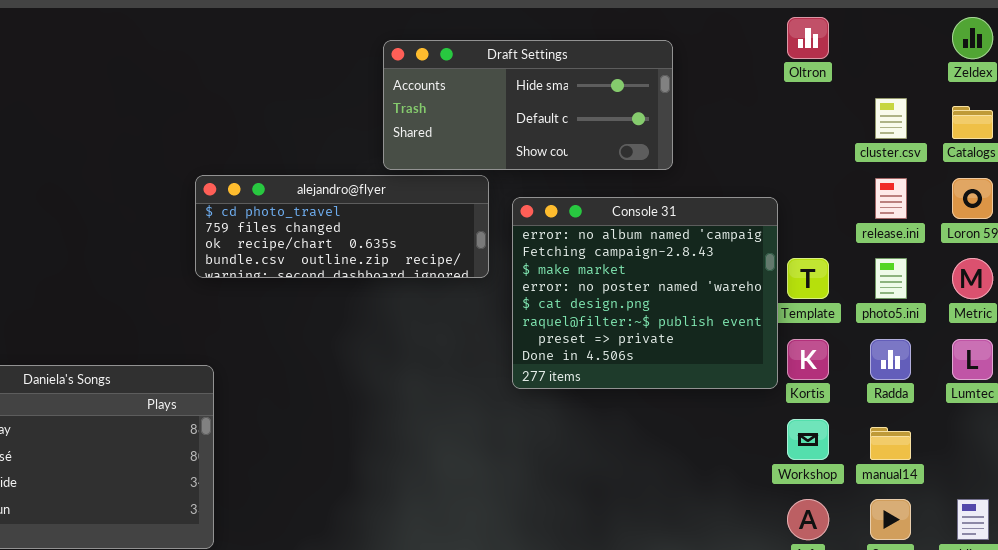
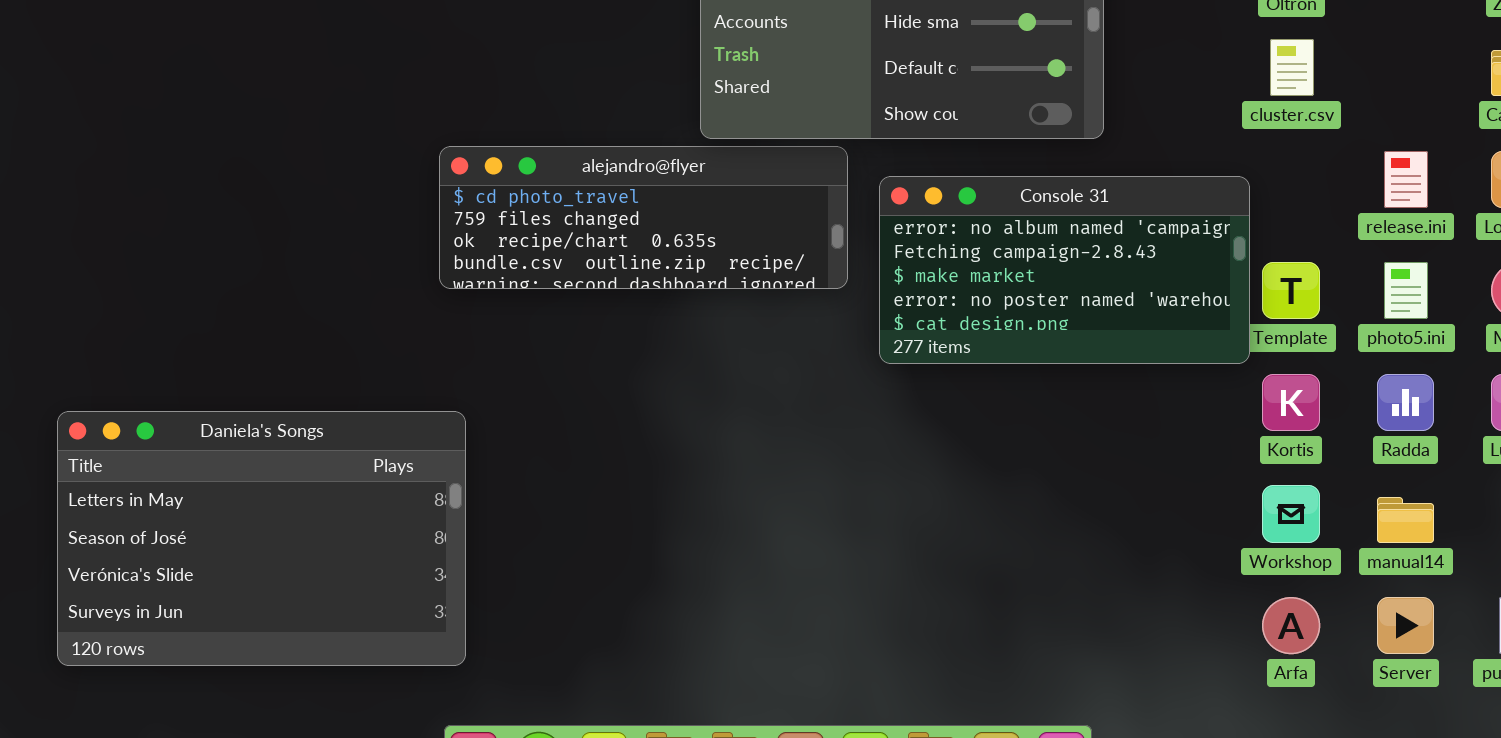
cluster.csv: [875,98,907,139] -> [1270,39,1314,96], moved
Console 31: [512,197,778,389] -> [879,176,1250,364], resized

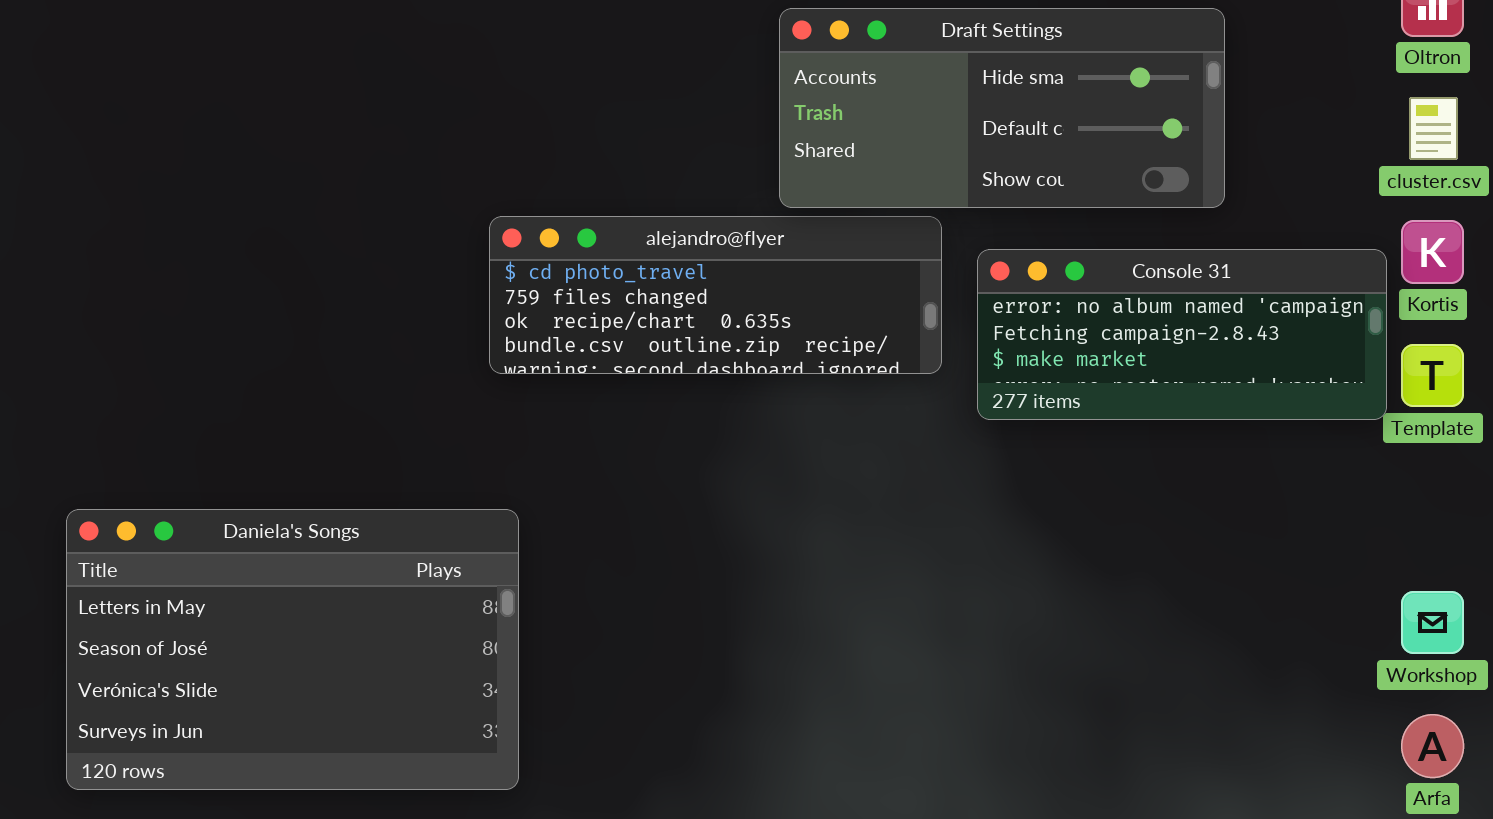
Console 31: [879,176,1250,364] -> [977,249,1387,420], resized
Kortis: [1262,374,1320,431] -> [1401,220,1464,284], moved

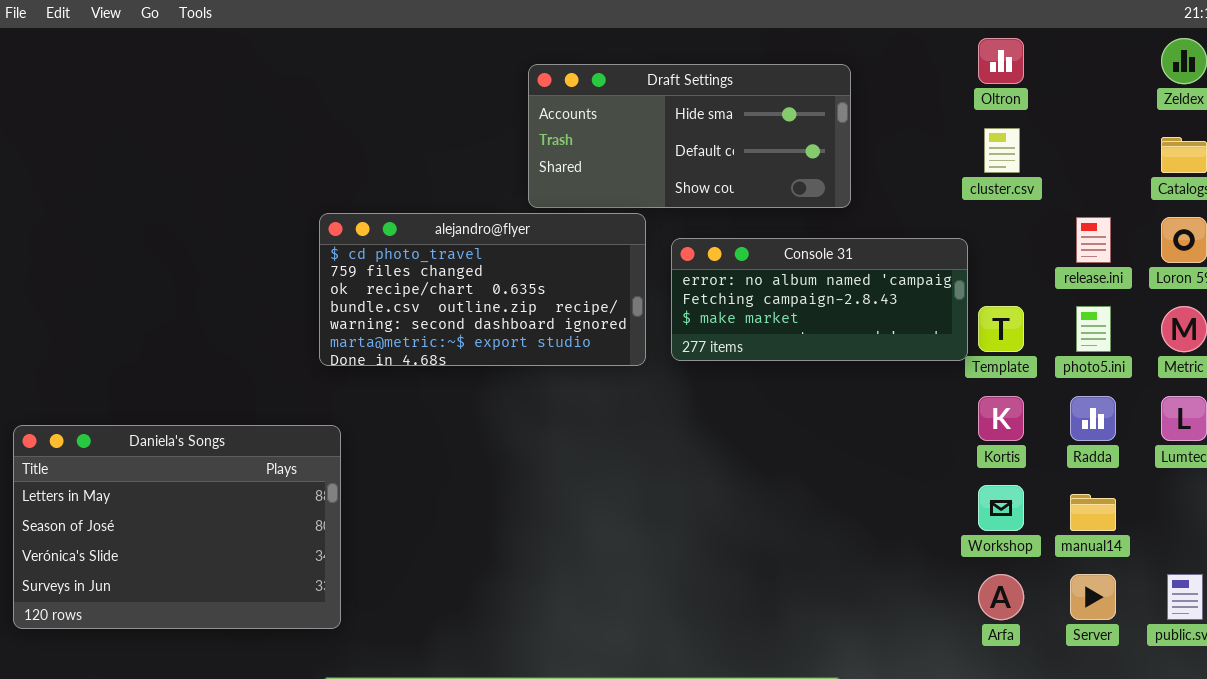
alejandro@flyer: [489,216,942,374] -> [319,213,646,366], resized
Kortis: [1401,220,1464,284] -> [978,396,1024,441], moved

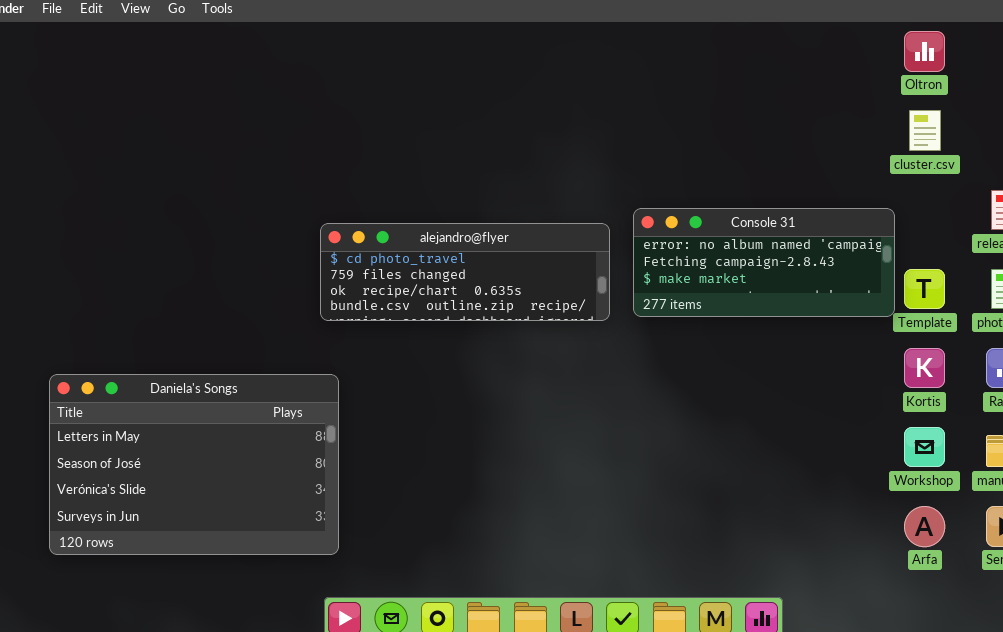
Draft Settings: [528,64,851,208] -> none, closed
alejandro@flyer: [319,213,646,366] -> [320,223,610,321], resized

